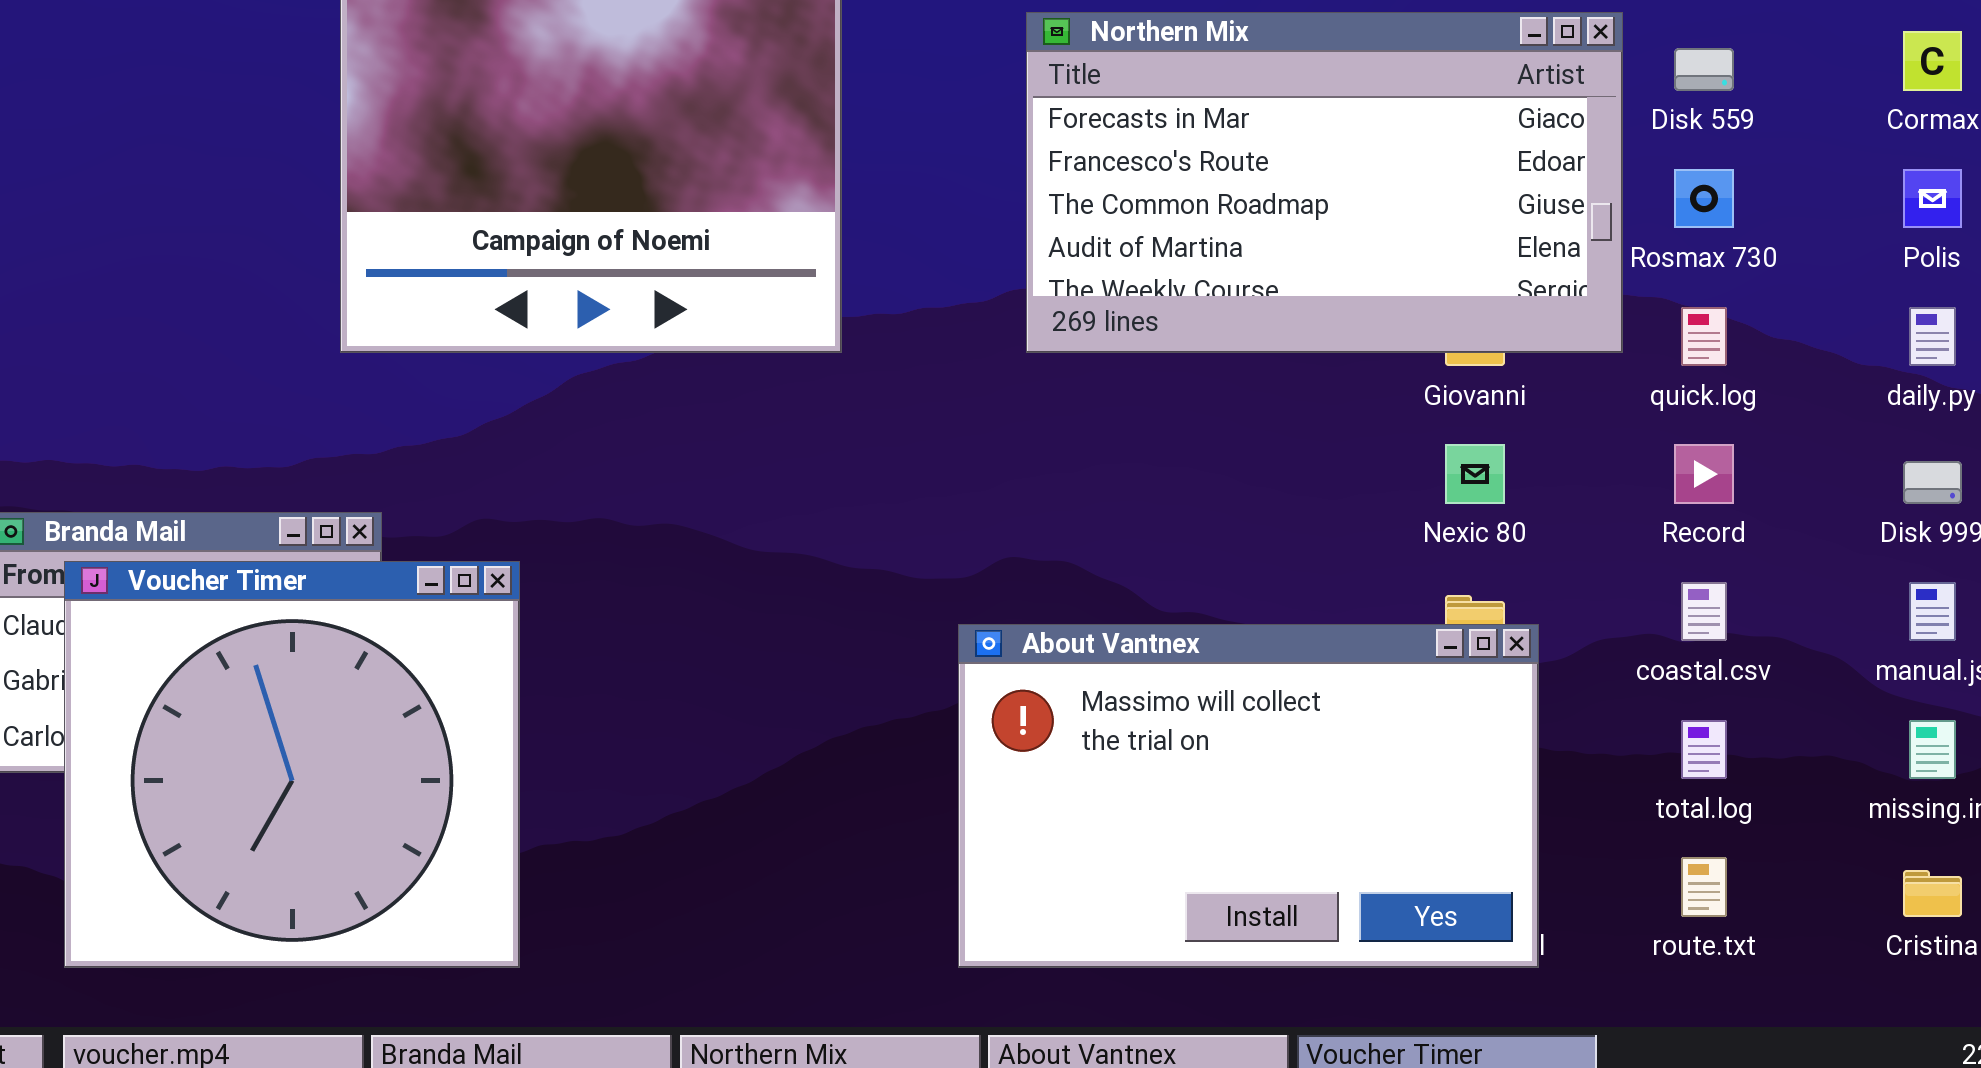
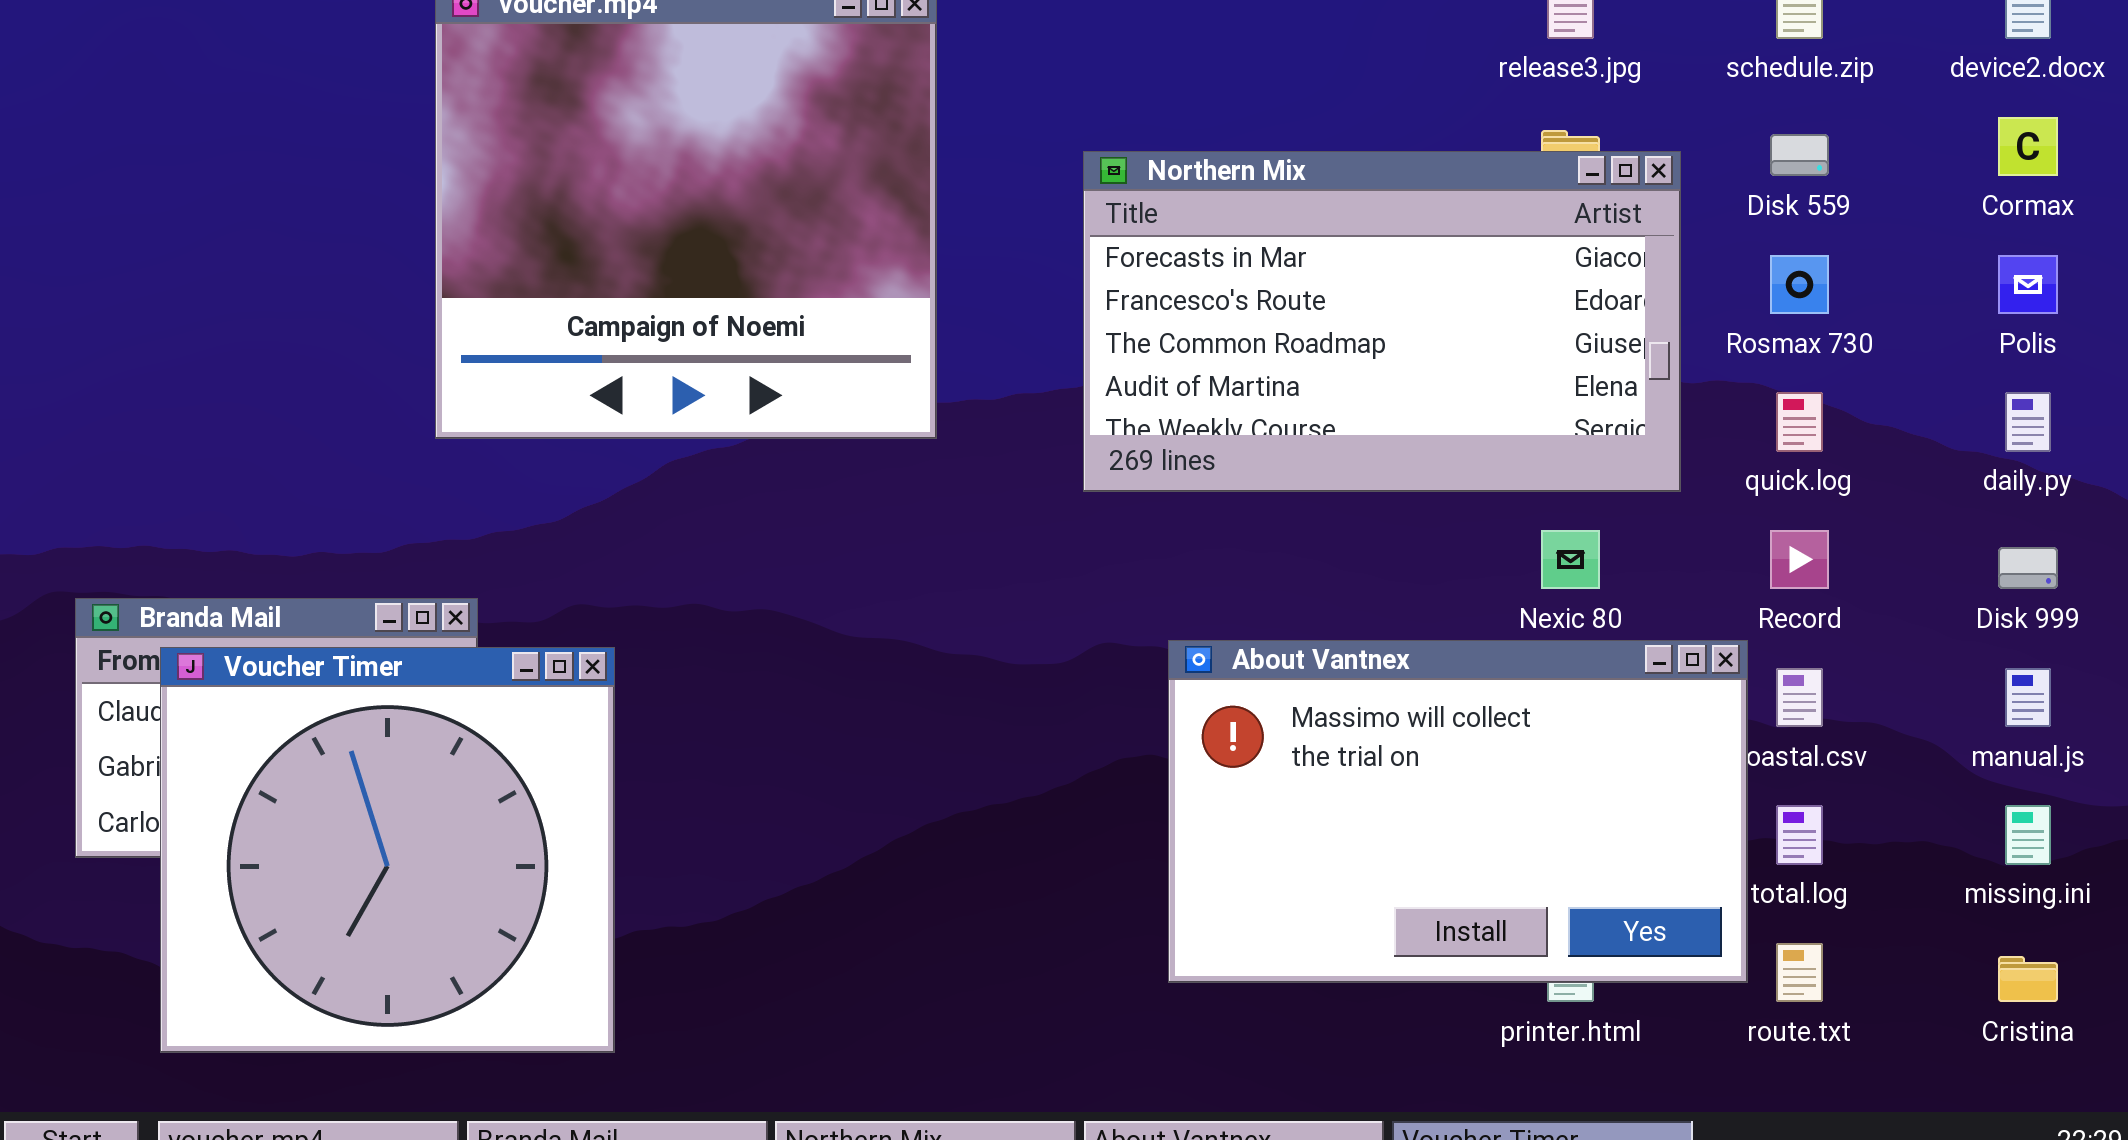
Northern Mix: [1026,12,1623,353] -> [1083,151,1681,492], moved
About Vantnex: [958,624,1539,968] -> [1168,640,1748,983], moved

